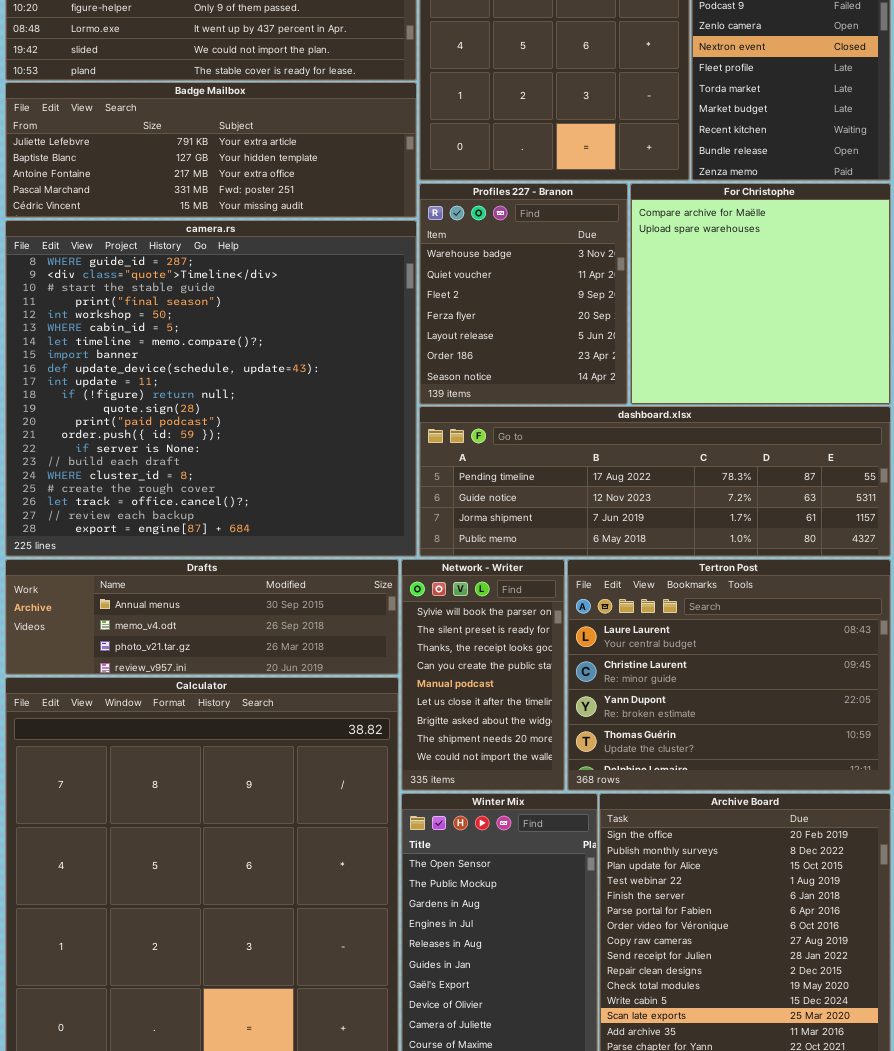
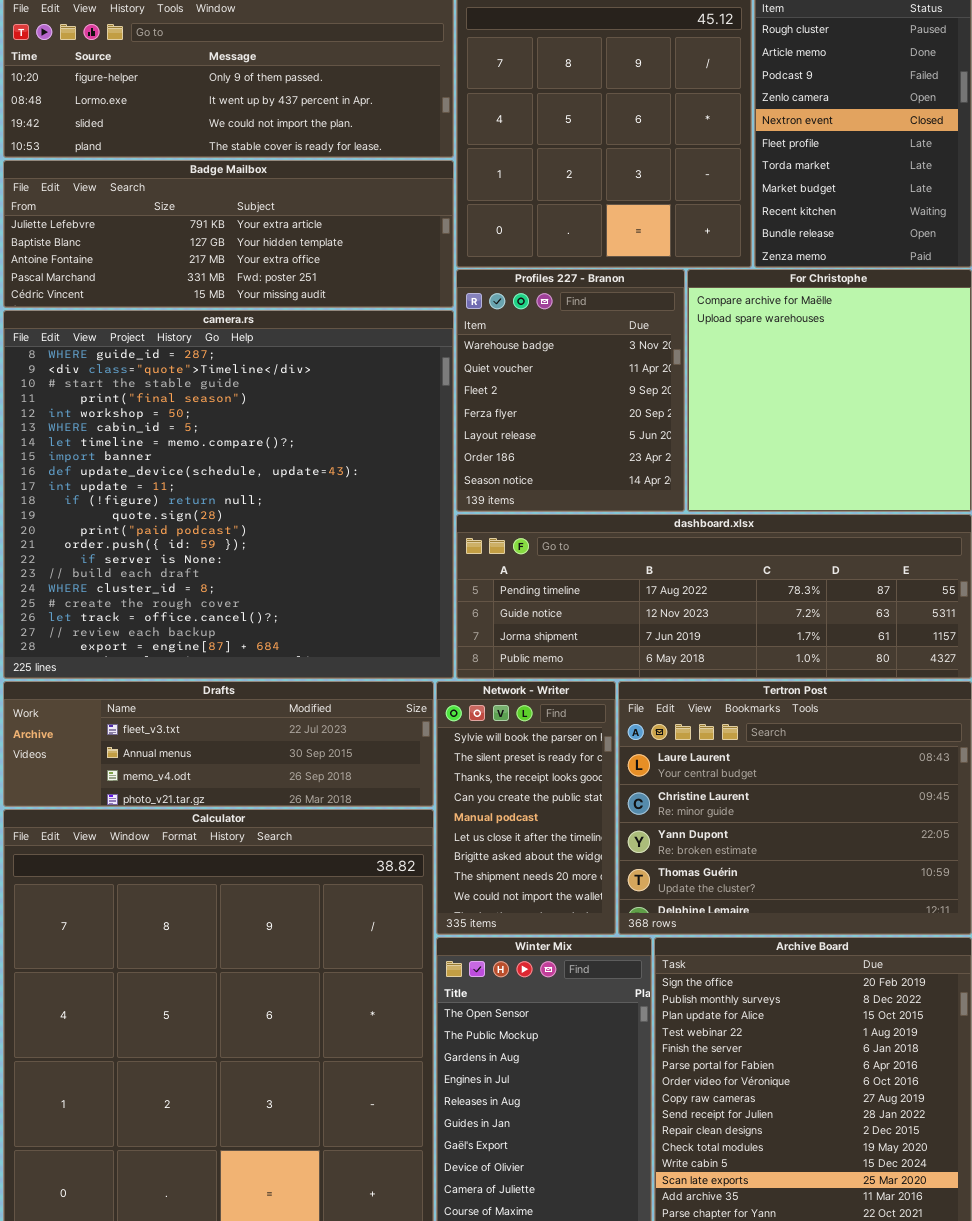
Drafts: [5,559,399,675] -> [3,681,434,807], scrolled up 1 row

